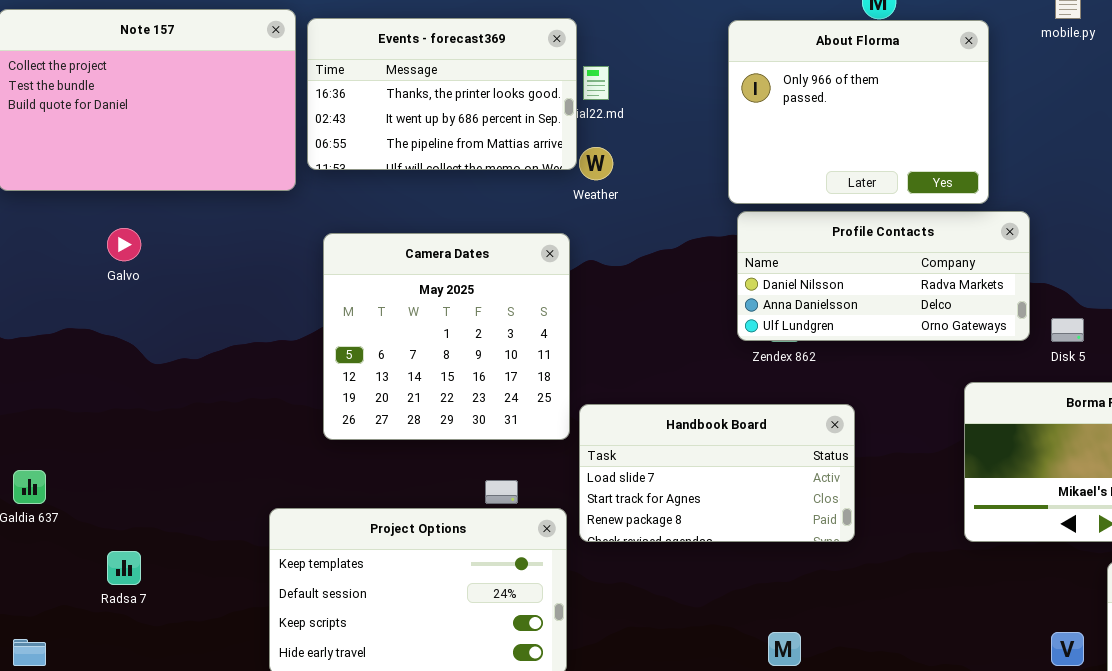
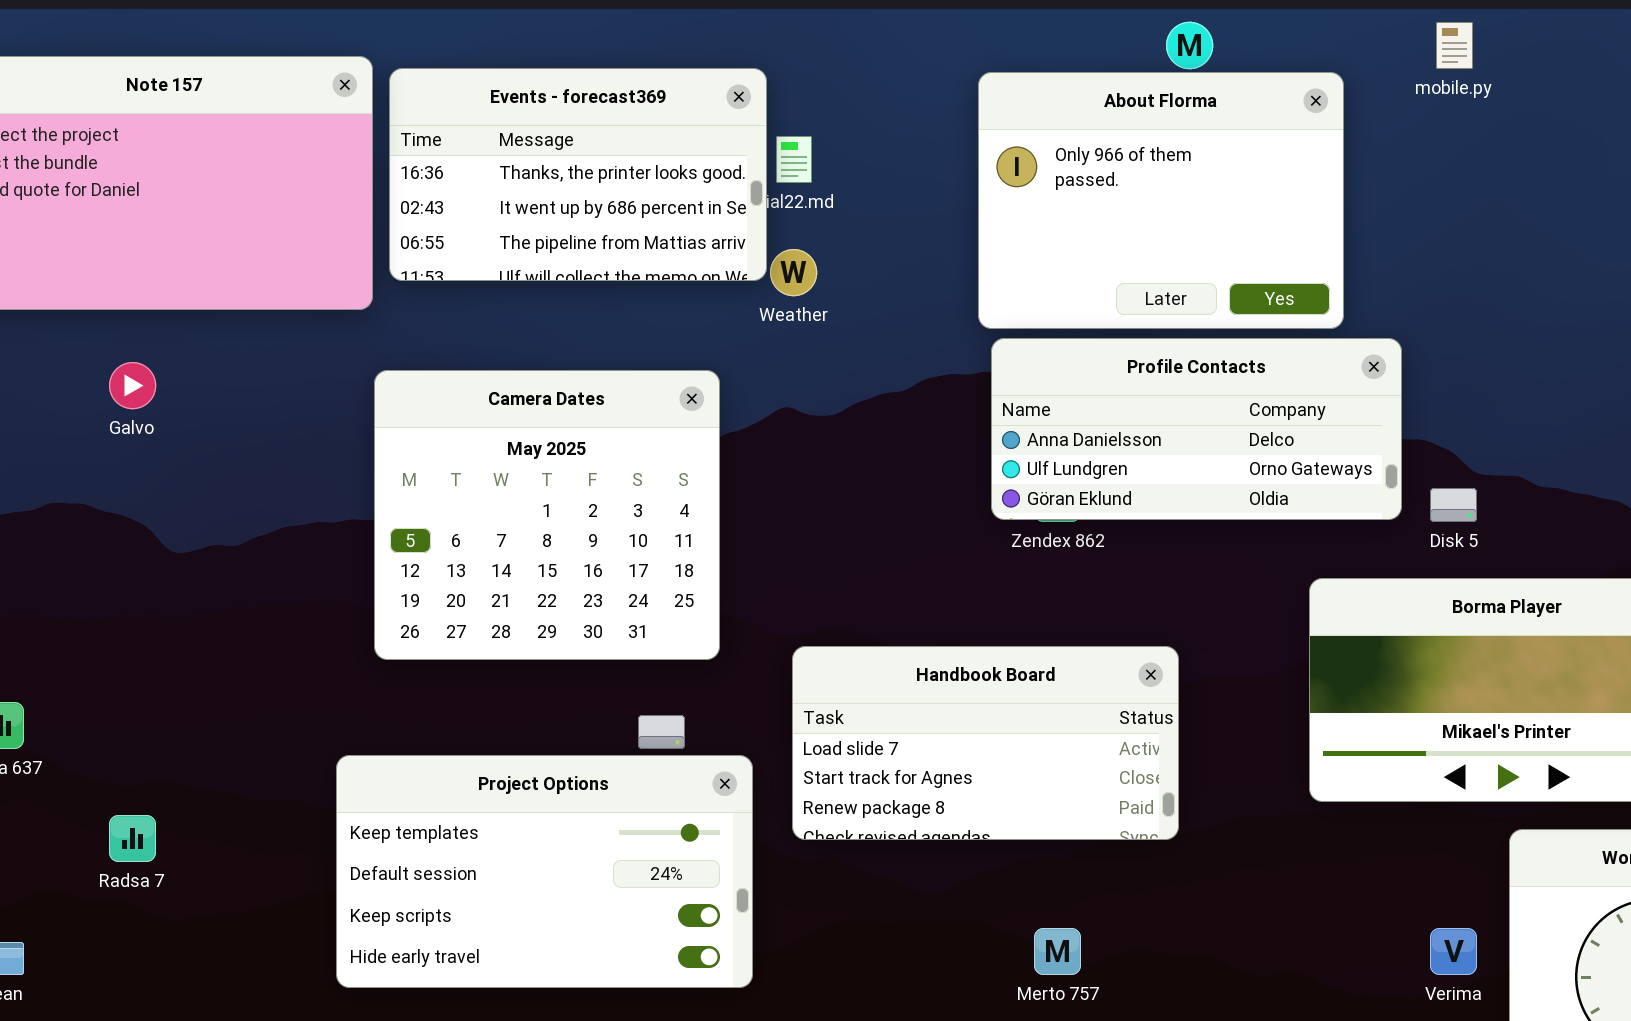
Profile Contacts: [737,211,1030,341] -> [991,338,1402,520], scrolled down 1 row
Camera Dates: [323,233,570,440] -> [374,370,720,660], moved
Handbook Board: [579,404,855,542] -> [792,646,1179,840], moved

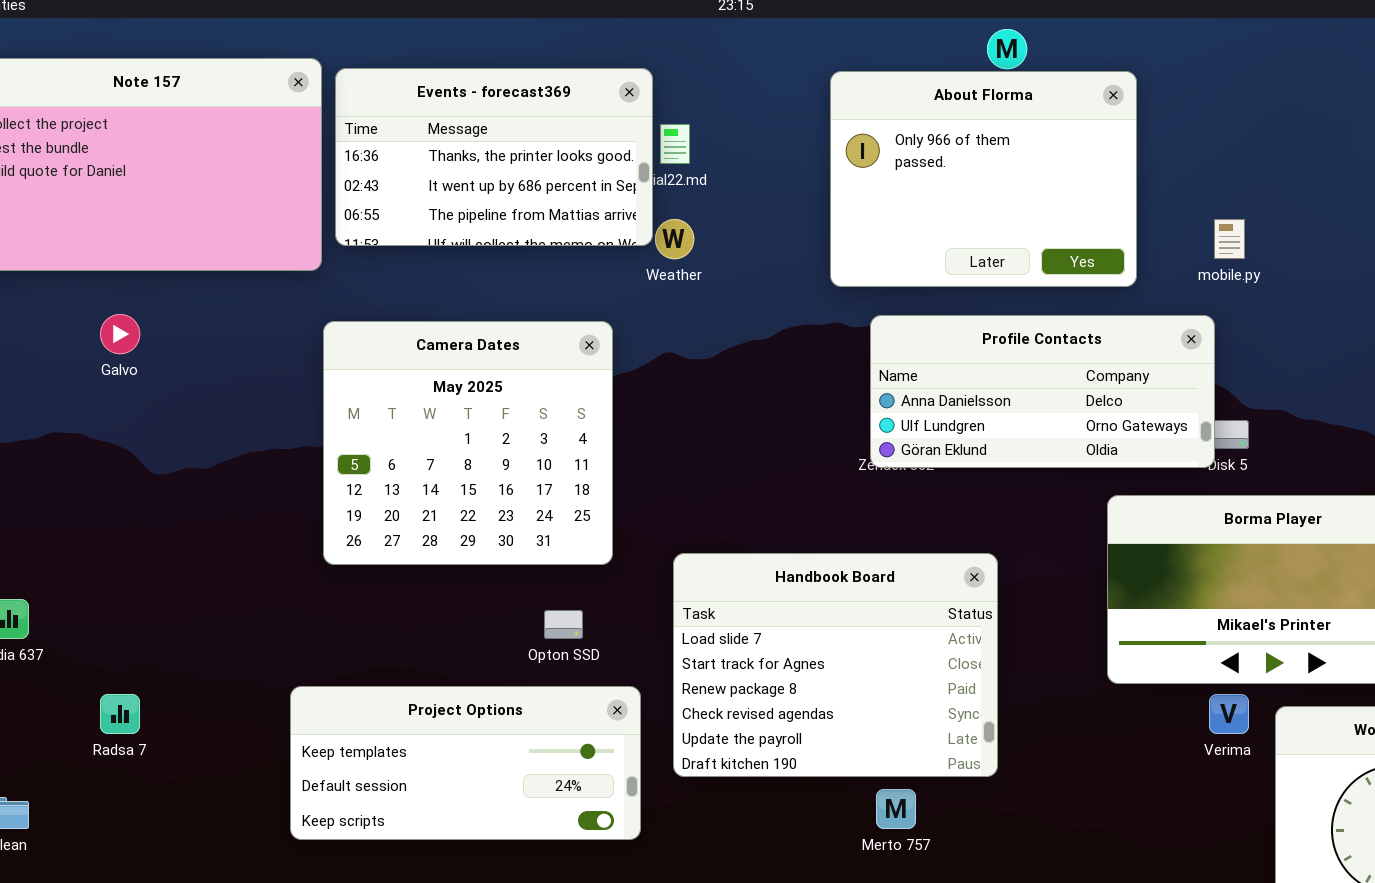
mobile.py: [1436,22,1473,69] -> [1214,219,1245,259], moved
Profile Contacts: [991,338,1402,520] -> [870,315,1215,468], moved
Handbook Board: [792,646,1179,840] -> [673,553,998,777], resized
Project Options: [336,755,753,988] -> [290,686,641,840], resized
Verima: [1430,928,1477,975] -> [1209,694,1249,734], moved

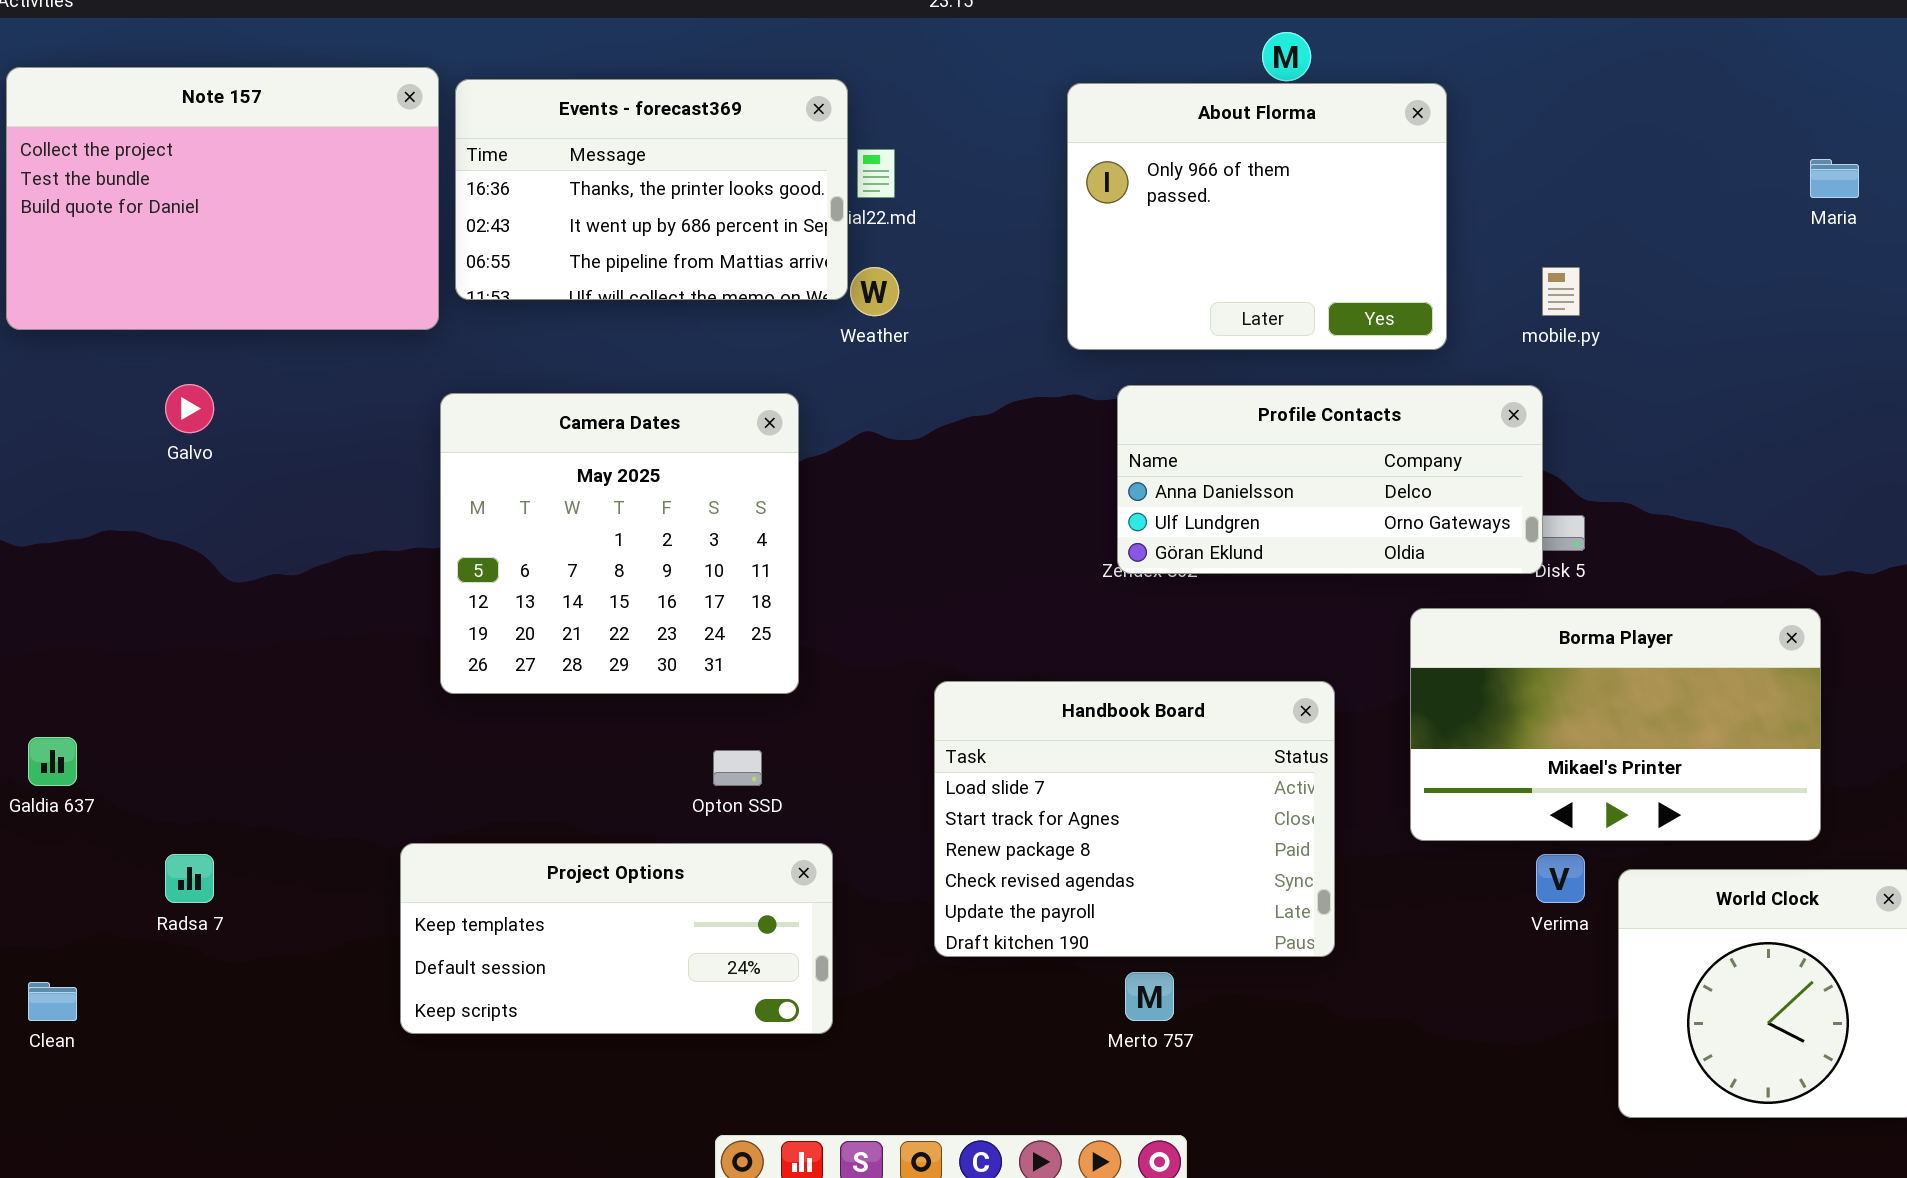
Handbook Board: [673,553,998,777] -> [934,681,1335,957], moved

